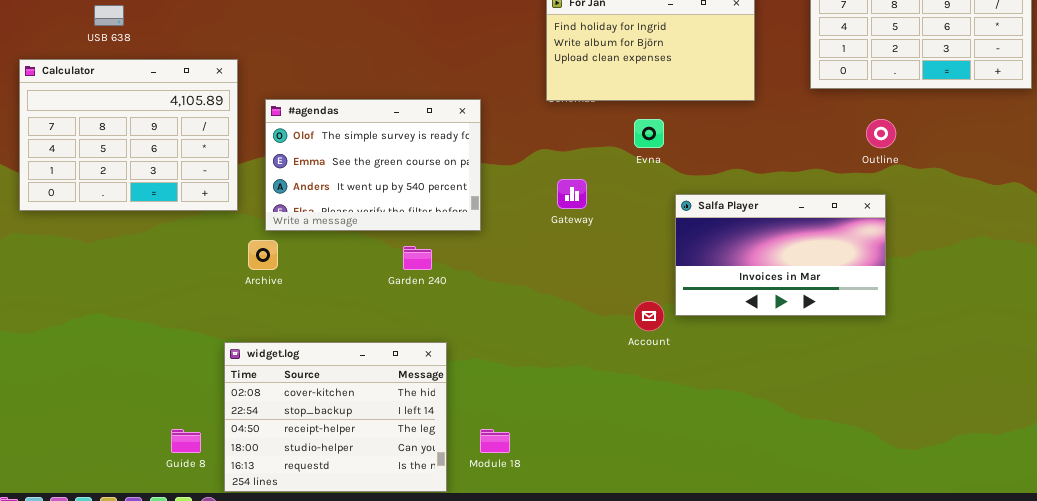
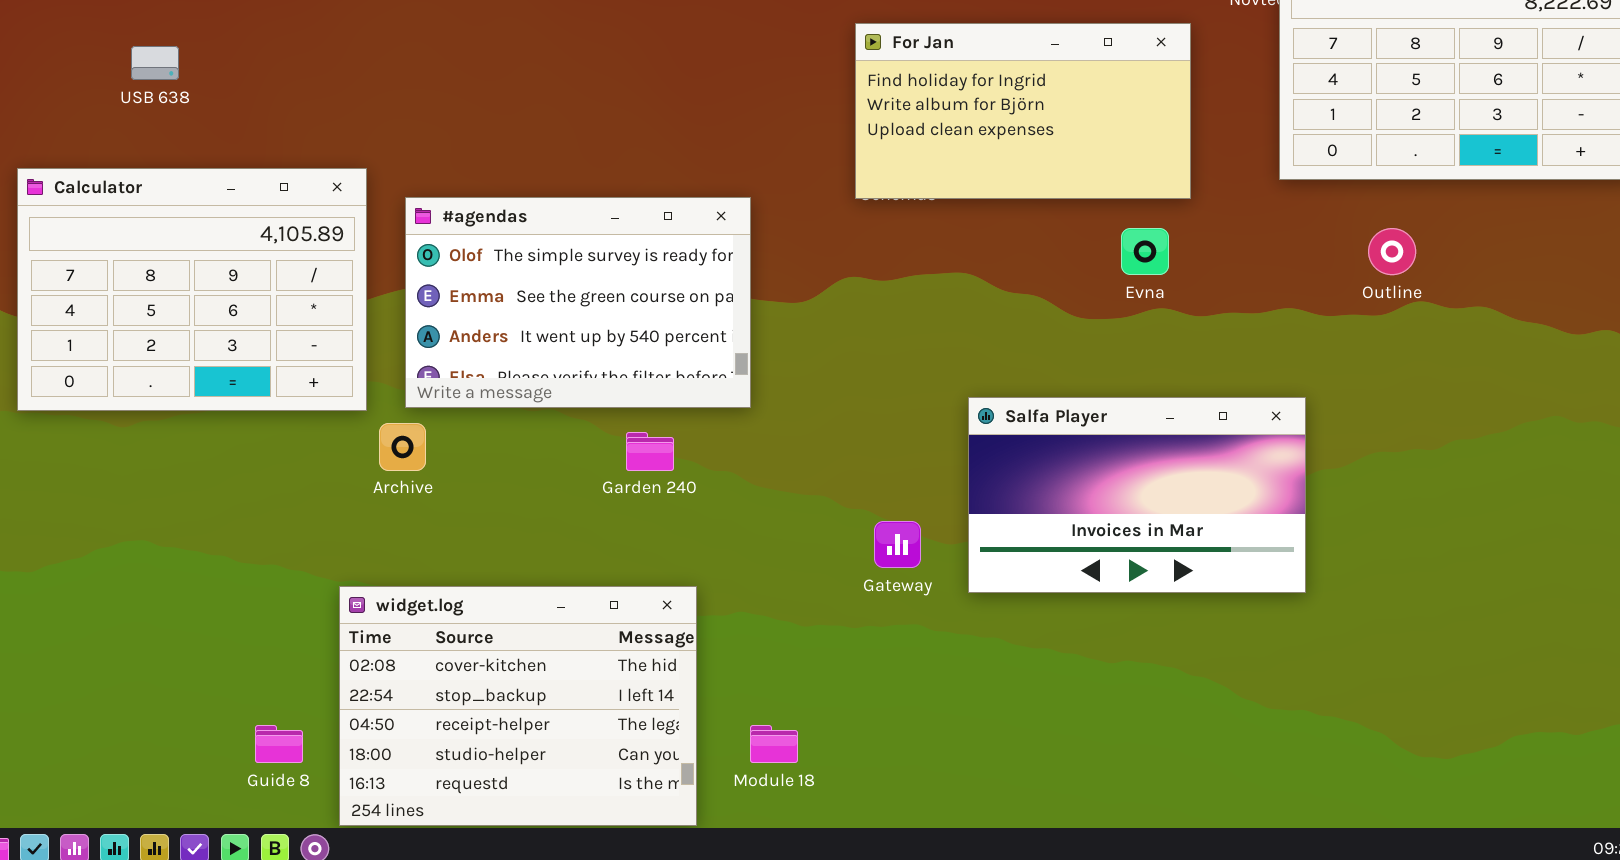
Calculator: [19,59,238,211] -> [17,168,367,411], moved
Evna: [634,119,664,148] -> [1121,228,1169,275], moved
Gateway: [557,179,587,209] -> [874,521,921,568], moved
Salfa Player: [675,194,886,316] -> [968,397,1306,593], moved

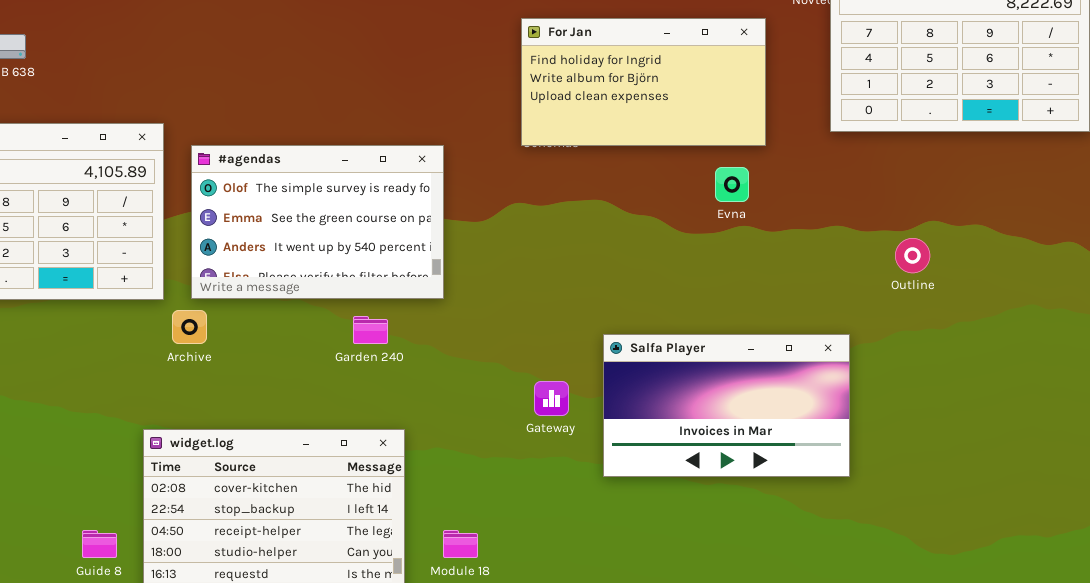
Outline: [1368,228,1416,275] -> [895,238,930,273], moved
Salfa Player: [968,397,1306,593] -> [603,334,850,477], moved

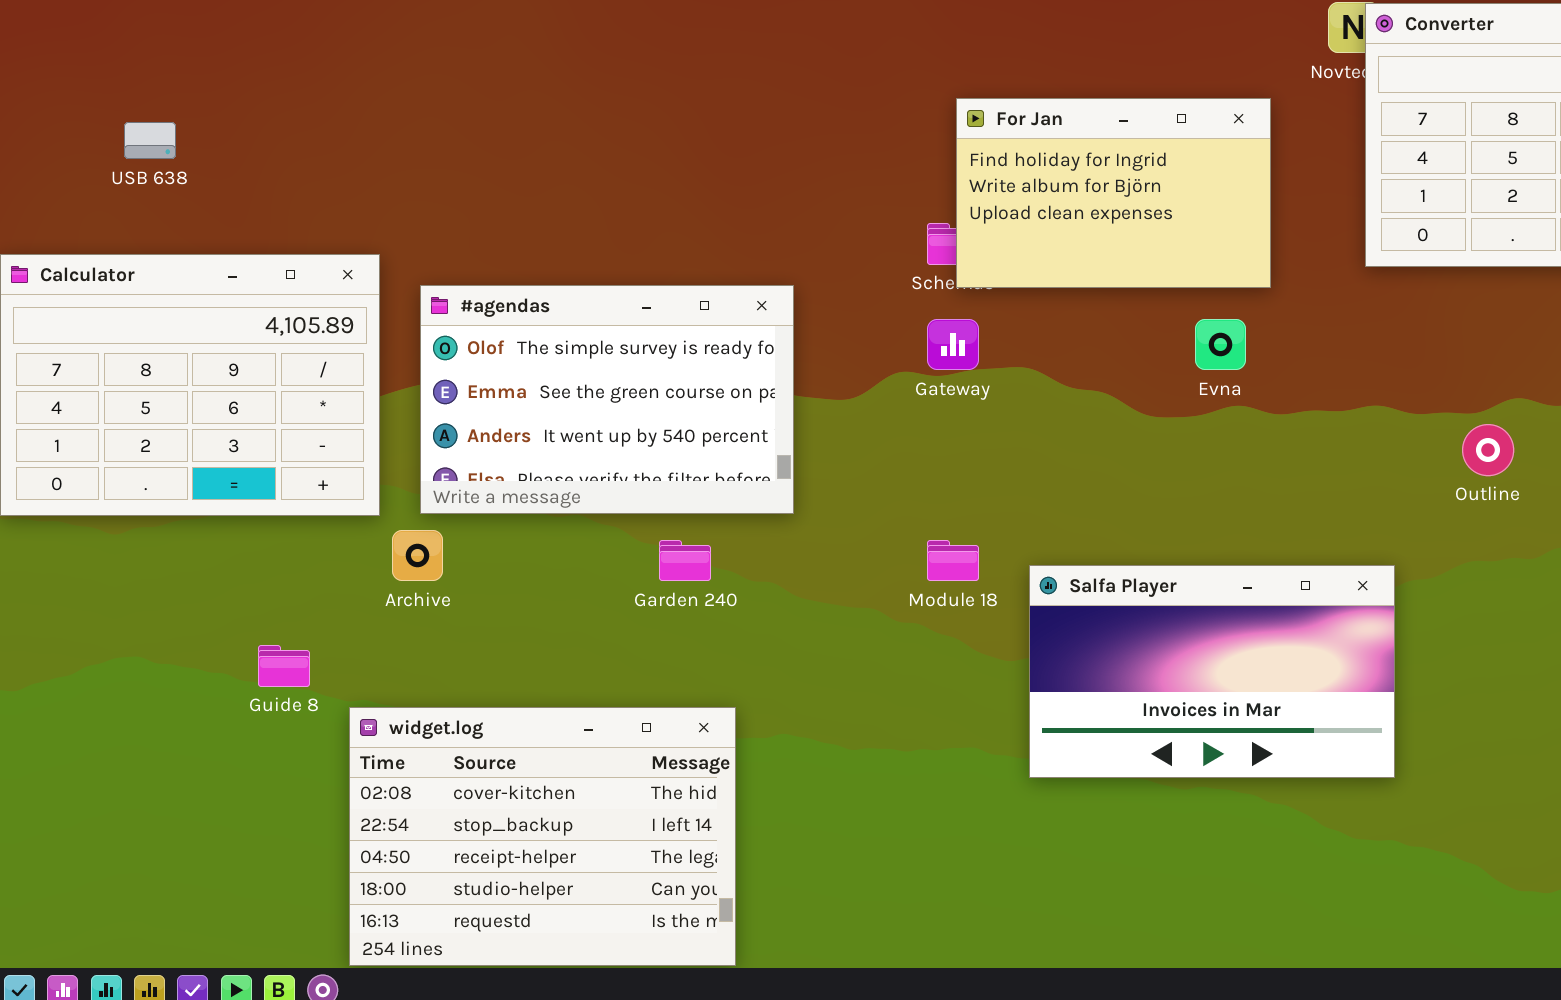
For Jan: [521,18,766,146] -> [956,98,1271,288], resized
Gateway: [534,381,569,416] -> [927,319,979,370], moved
Guide 8: [82,530,117,558] -> [258,645,310,687], moved
Module 18: [443,530,478,558] -> [927,540,979,581], moved

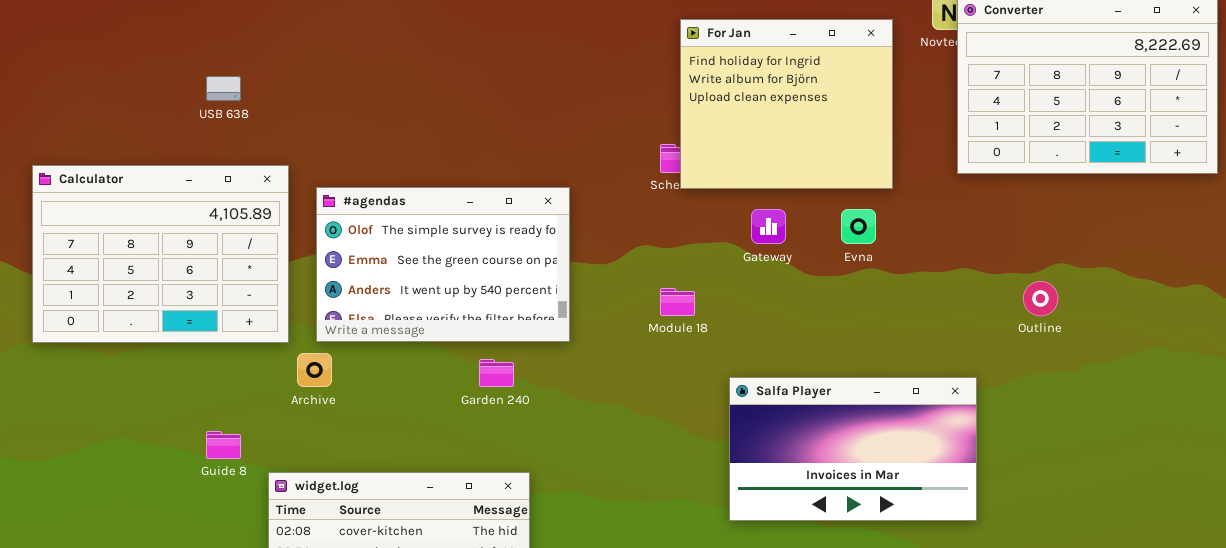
For Jan: [956,98,1271,288] -> [680,19,893,189], resized
USB 638: [124,122,176,159] -> [206,76,241,101], moved
Gateway: [927,319,979,370] -> [751,209,786,244], moved
Module 18: [927,540,979,581] -> [660,288,695,316], moved

